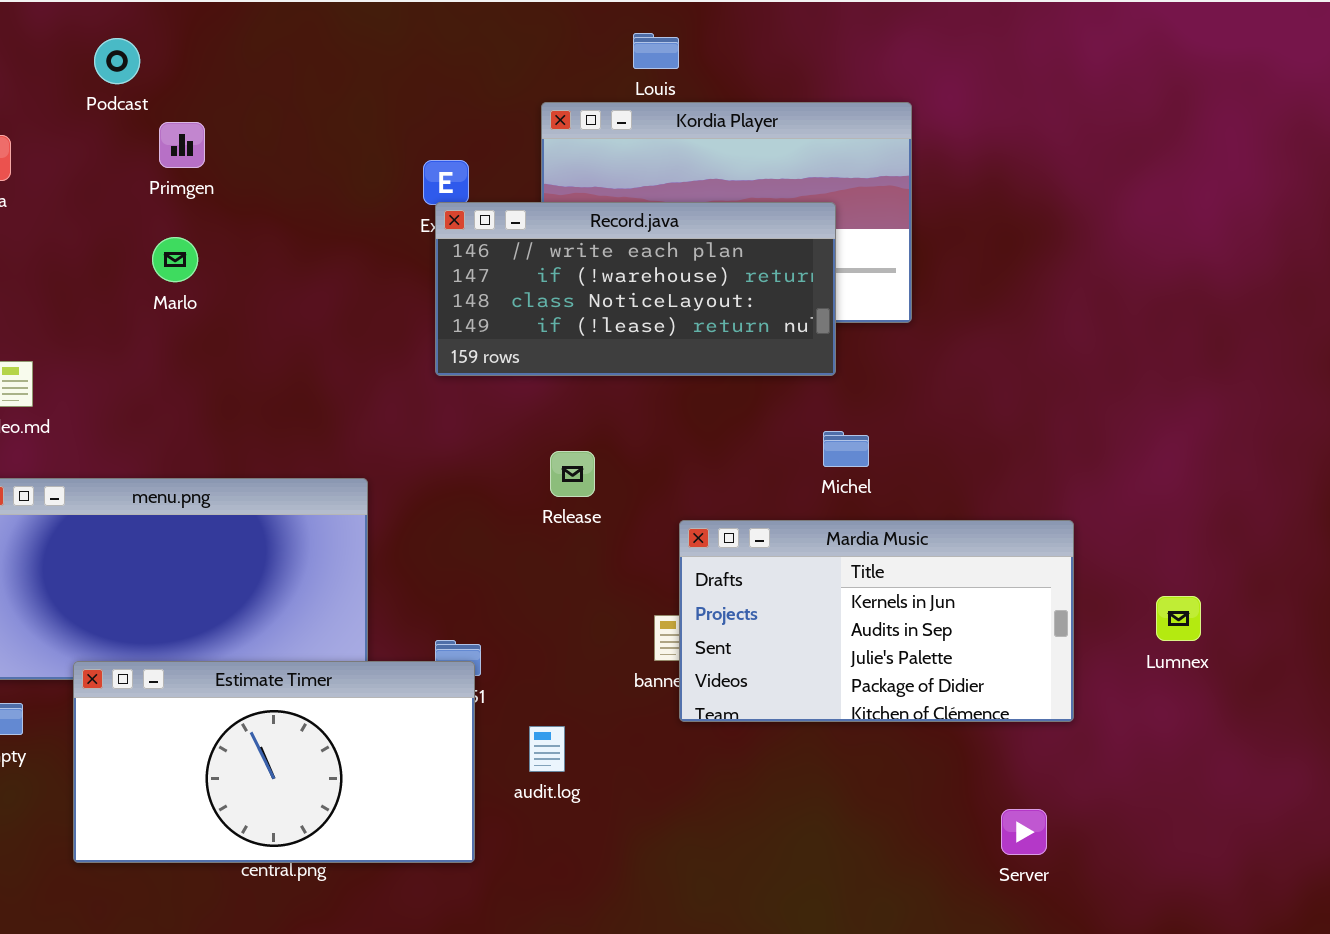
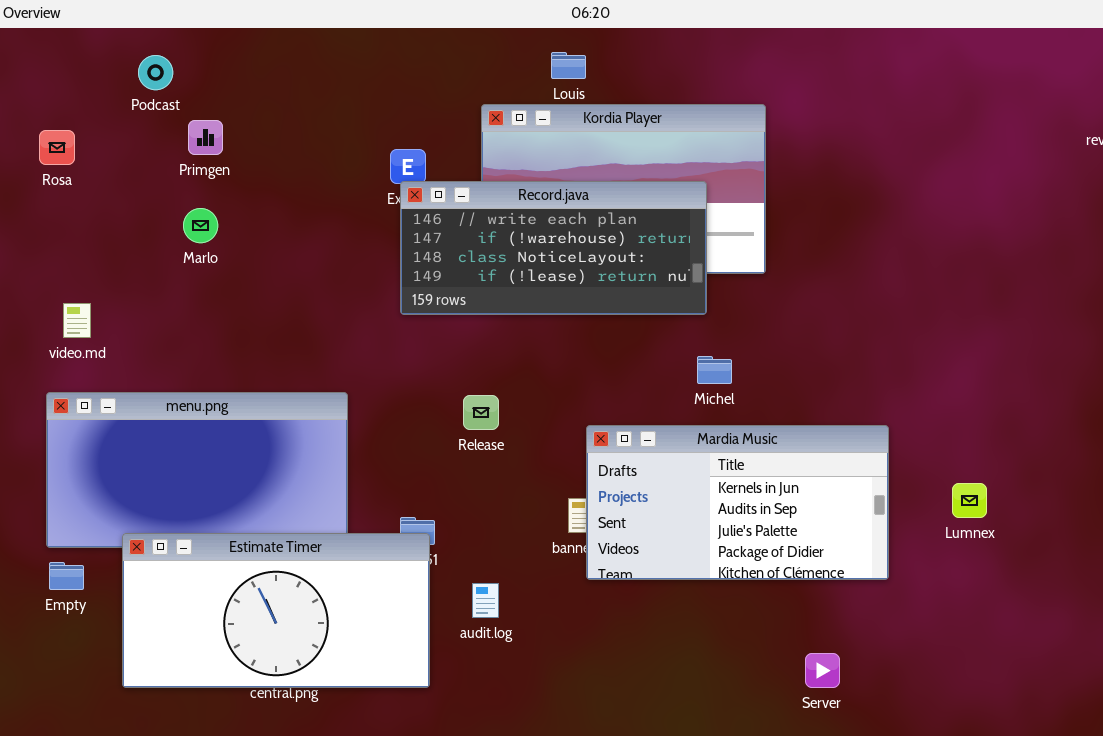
Release: [550,451,595,497] -> [463,395,499,430], moved
Server: [1001,809,1047,855] -> [805,653,840,688], moved

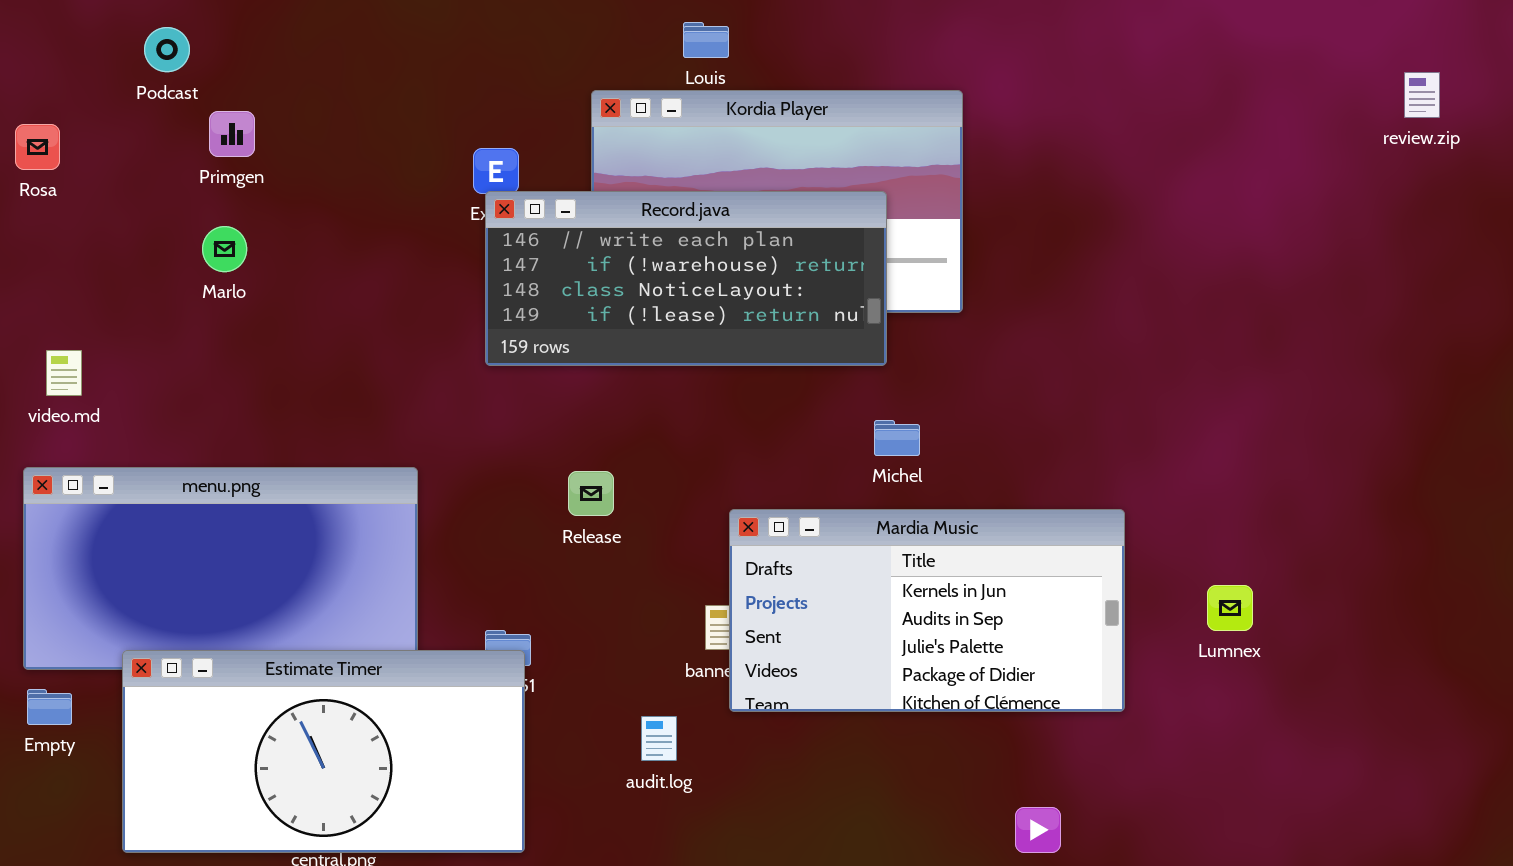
audit.log: [472,583,499,618] -> [641,716,677,761], moved

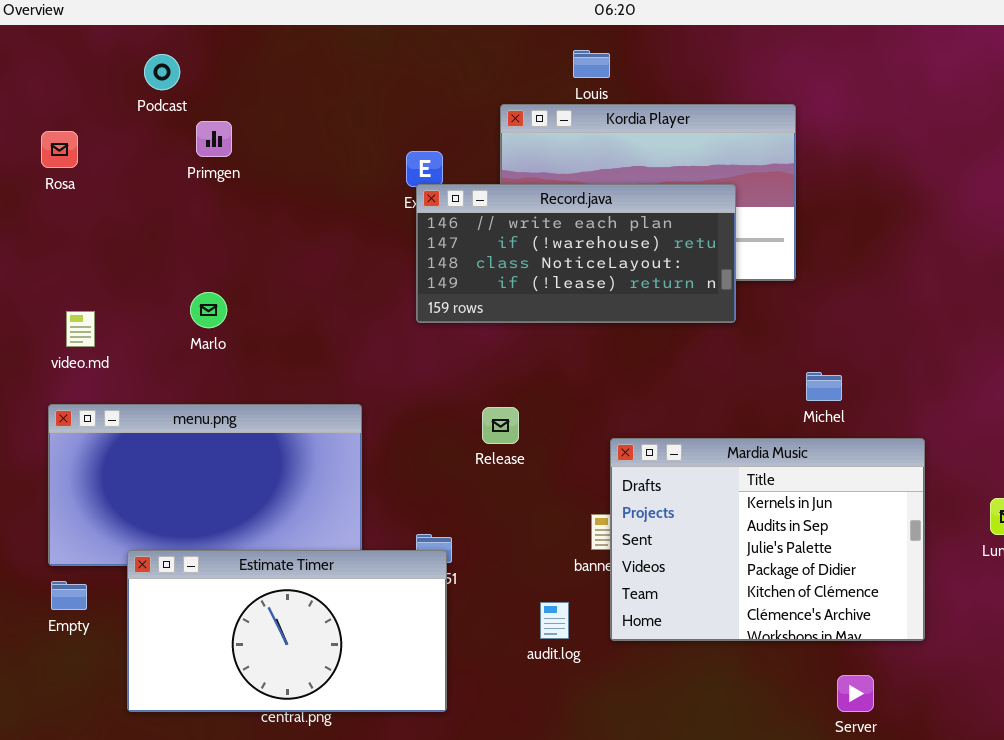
Marlo: [202,226,247,272] -> [190,292,227,328], moved
Michel: [874,420,920,456] -> [806,372,842,401], moved
Mardia Music: [729,509,1125,712] -> [610,438,925,641], resized

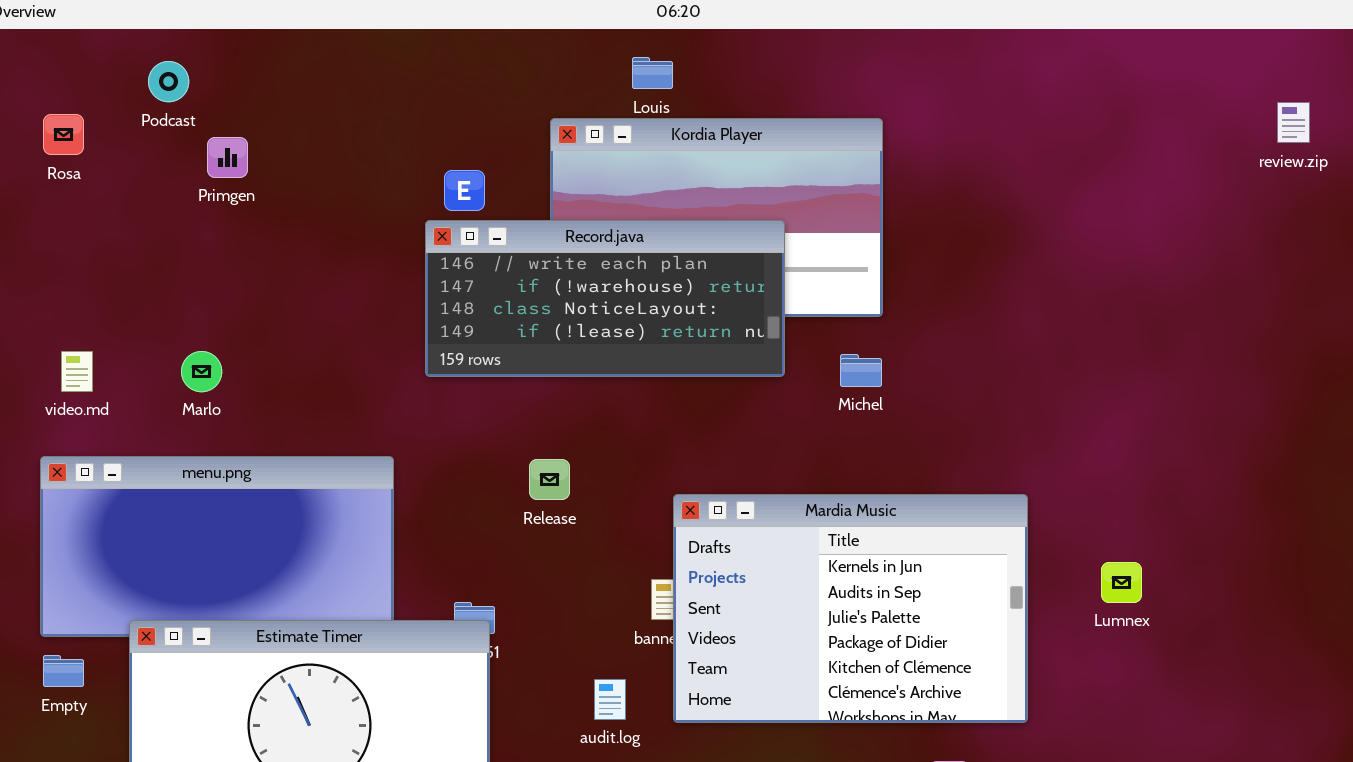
Rosa: [41,131,78,168] -> [43,114,84,155], moved
Record.java: [416,184,736,323] -> [425,220,785,377], moved
Marlo: [190,292,227,328] -> [181,351,222,392], moved
Michel: [806,372,842,401] -> [840,354,882,387], moved

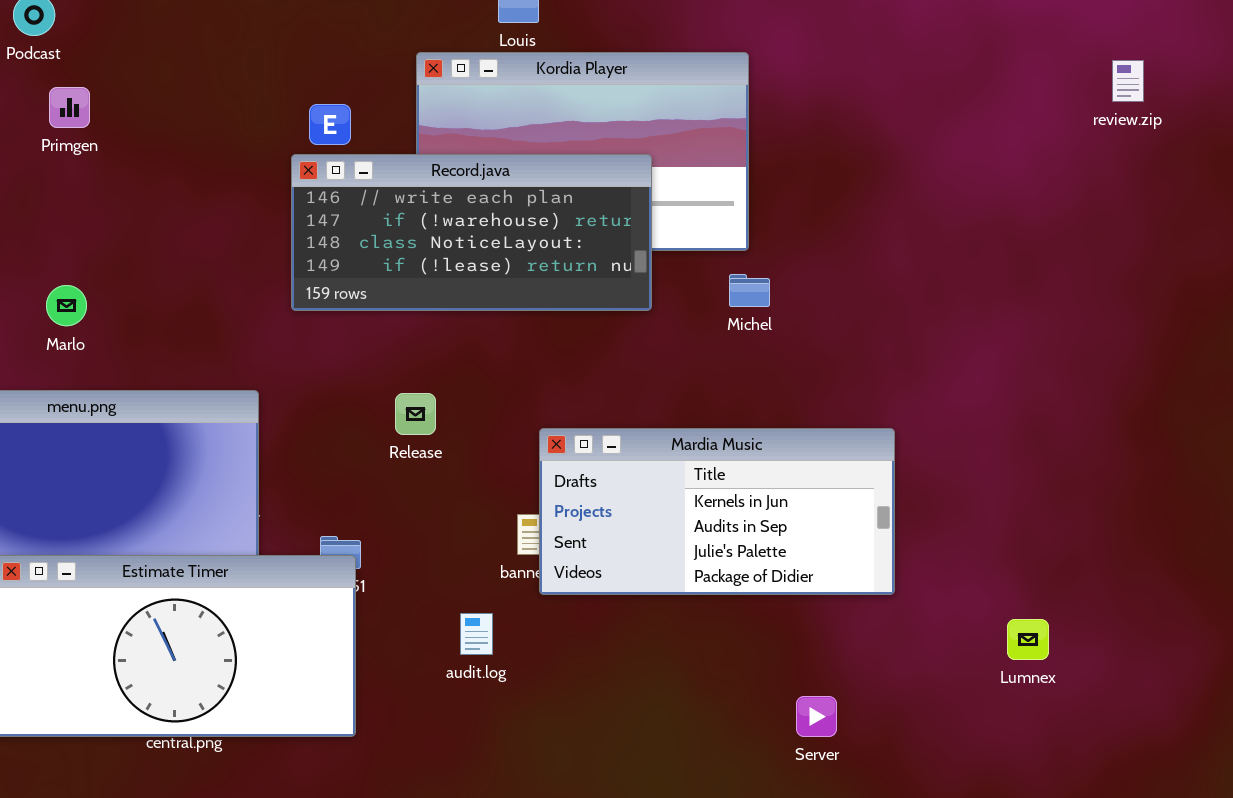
review.zip: [1277,102,1310,143] -> [1112,60,1144,102], moved
Primgen: [207,137,248,178] -> [49,87,90,128], moved
Michel: [840,354,882,387] -> [729,274,770,307], moved
Mardia Music: [673,494,1028,723] -> [539,428,895,595], resized
Lumnex: [1101,562,1142,603] -> [1007,619,1049,660], moved

